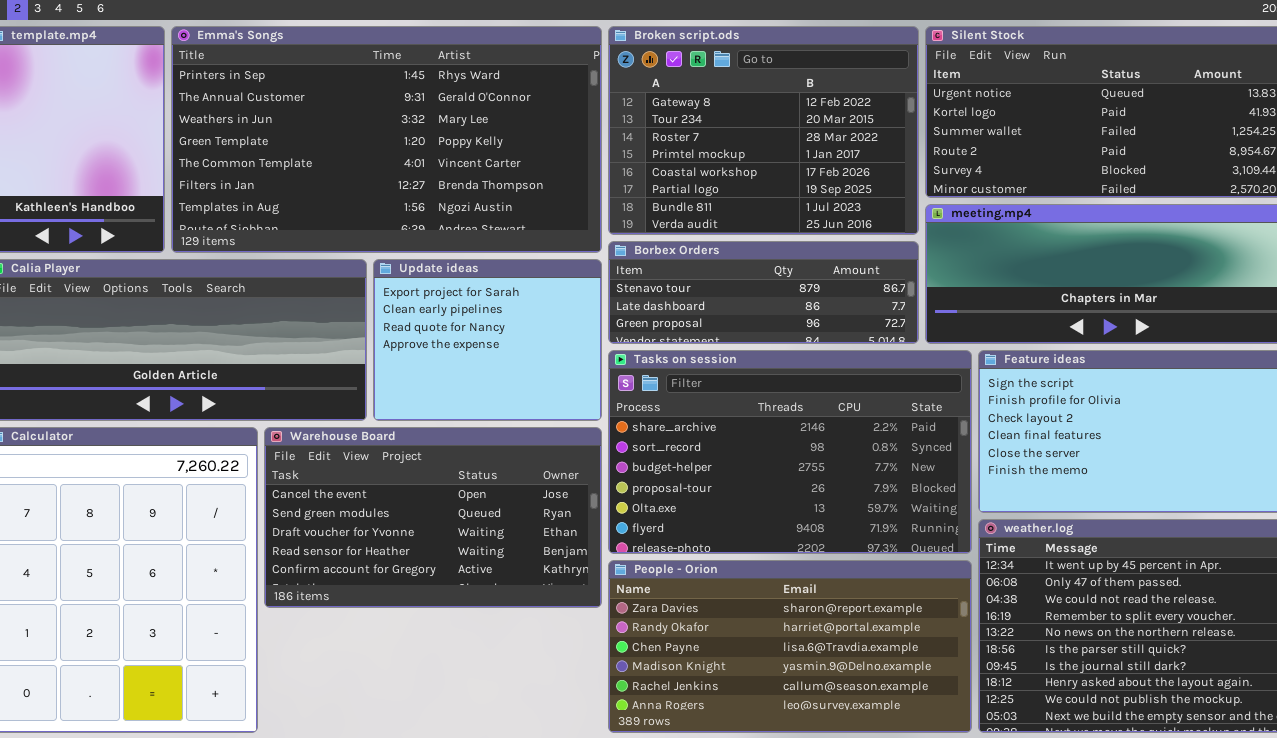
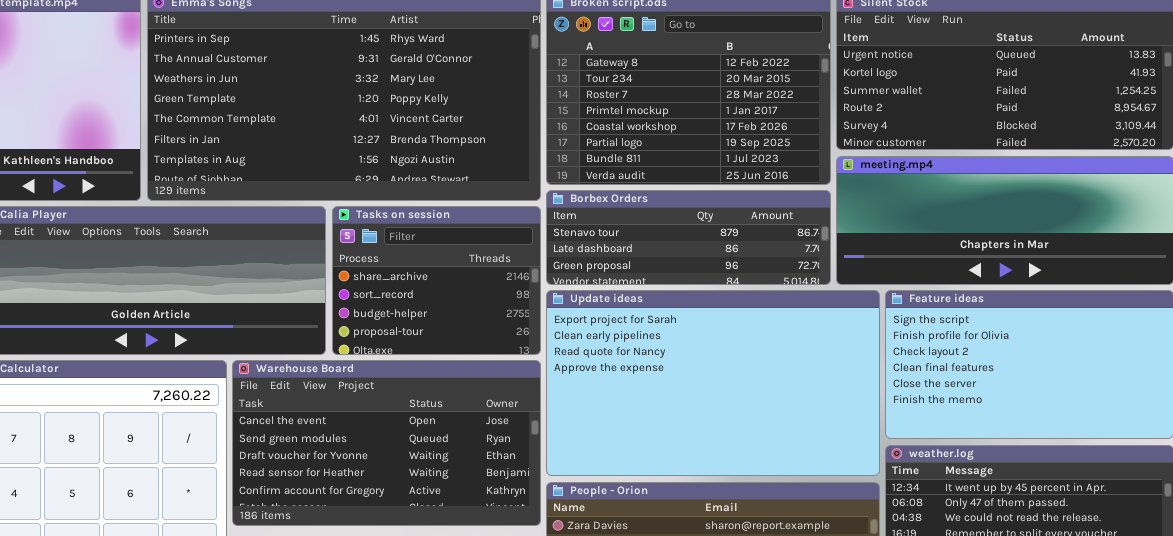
Update ideas: [373,259,602,421] -> [546,290,880,476], moved, resized
Tasks on session: [608,350,972,554] -> [332,206,541,355], moved, resized

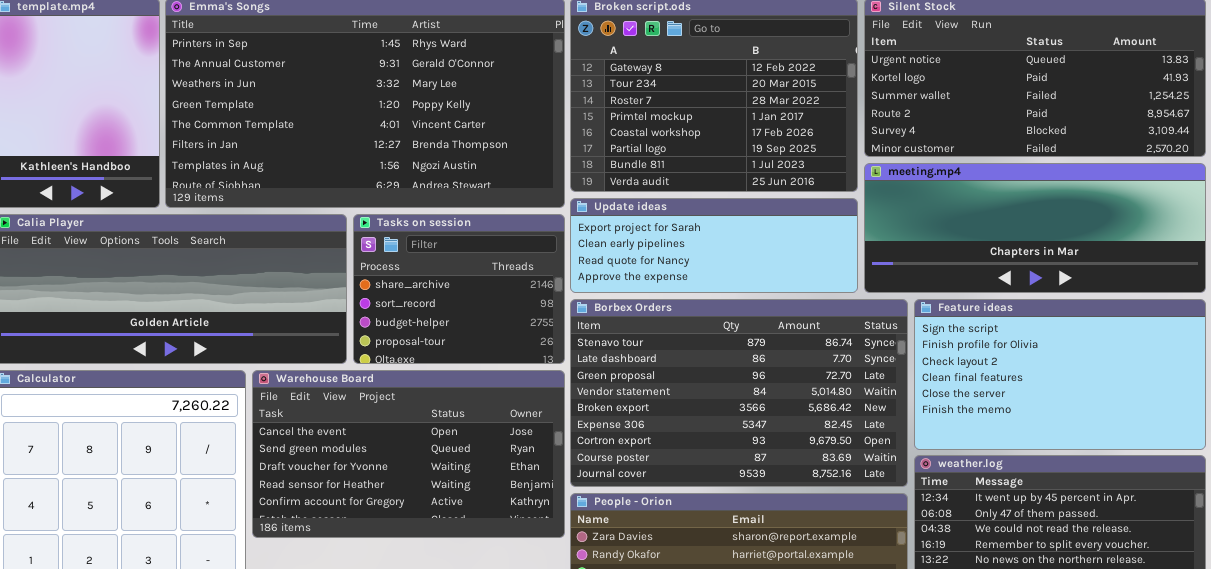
Borbex Orders: [546,190,831,285] -> [570,299,908,487], moved, resized
Update ideas: [546,290,880,476] -> [570,198,858,293], moved, resized

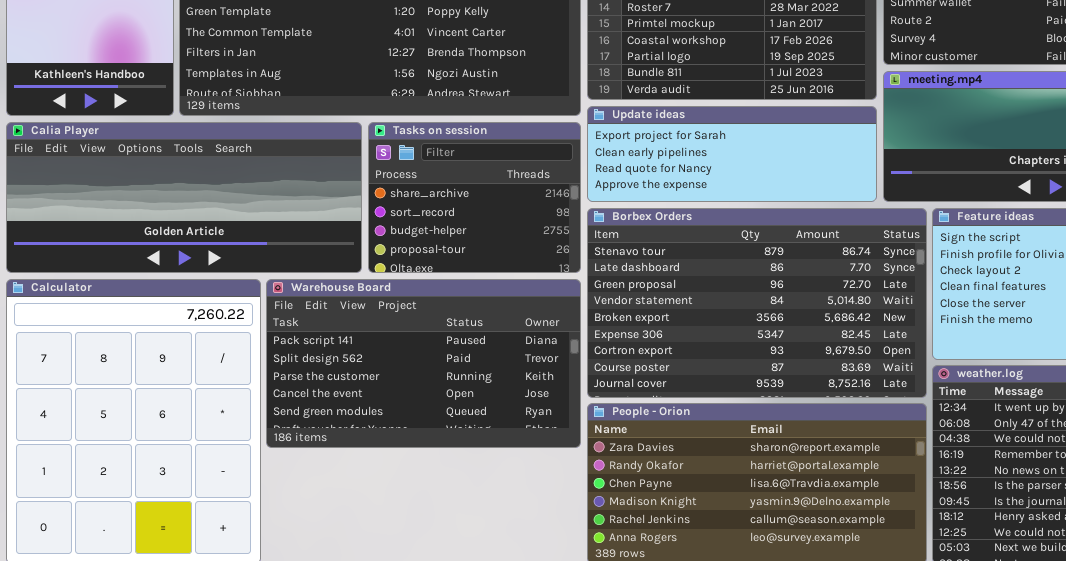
Warehouse Board: [252,370,565,538] -> [266,279,581,448], scrolled up 3 rows

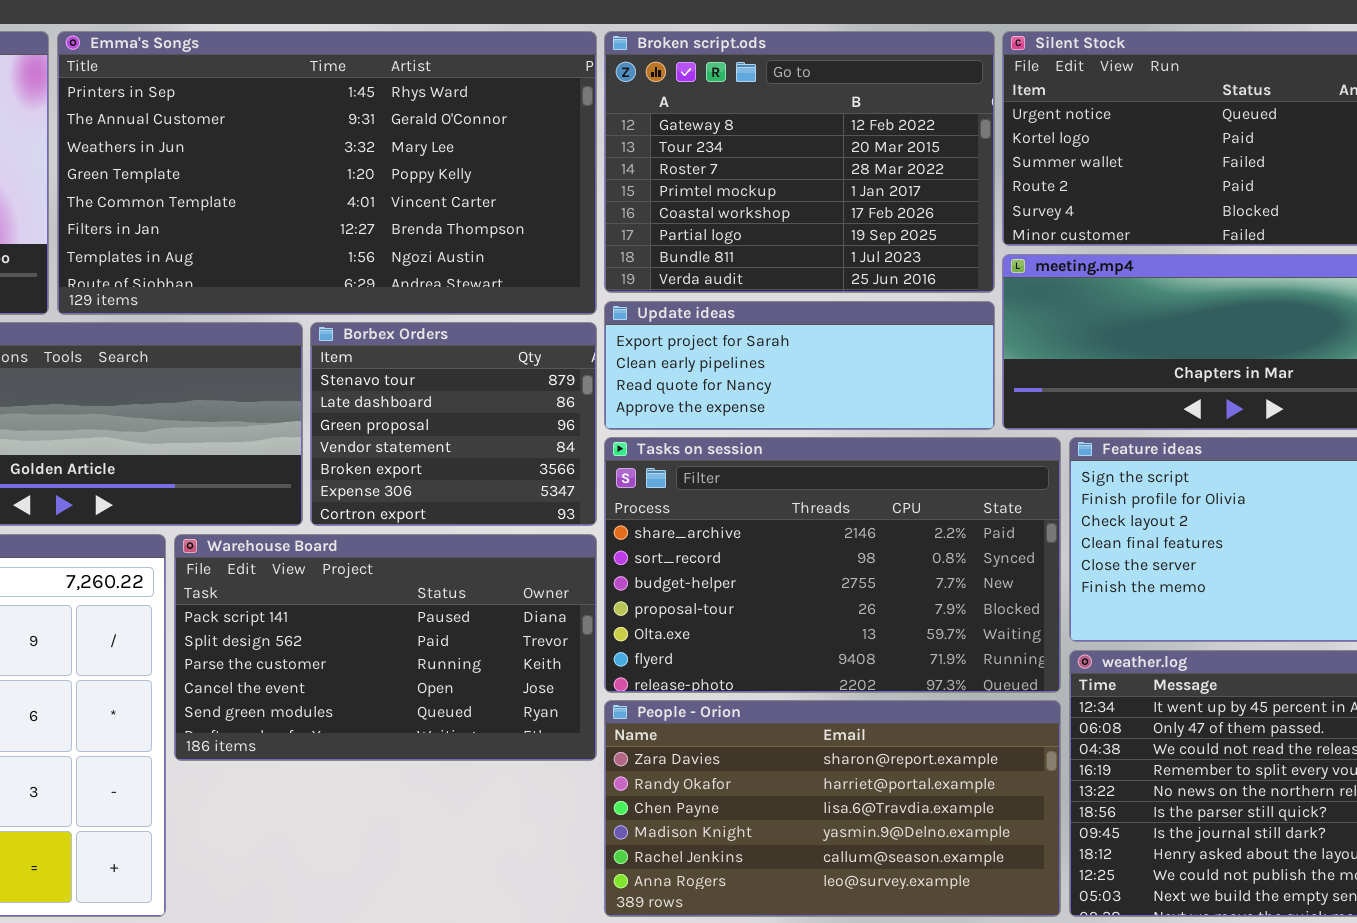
Tasks on session: [368,122,581,273] -> [604,437,1061,693], moved, resized
Borbex Orders: [587,208,927,398] -> [310,322,597,526], moved, resized

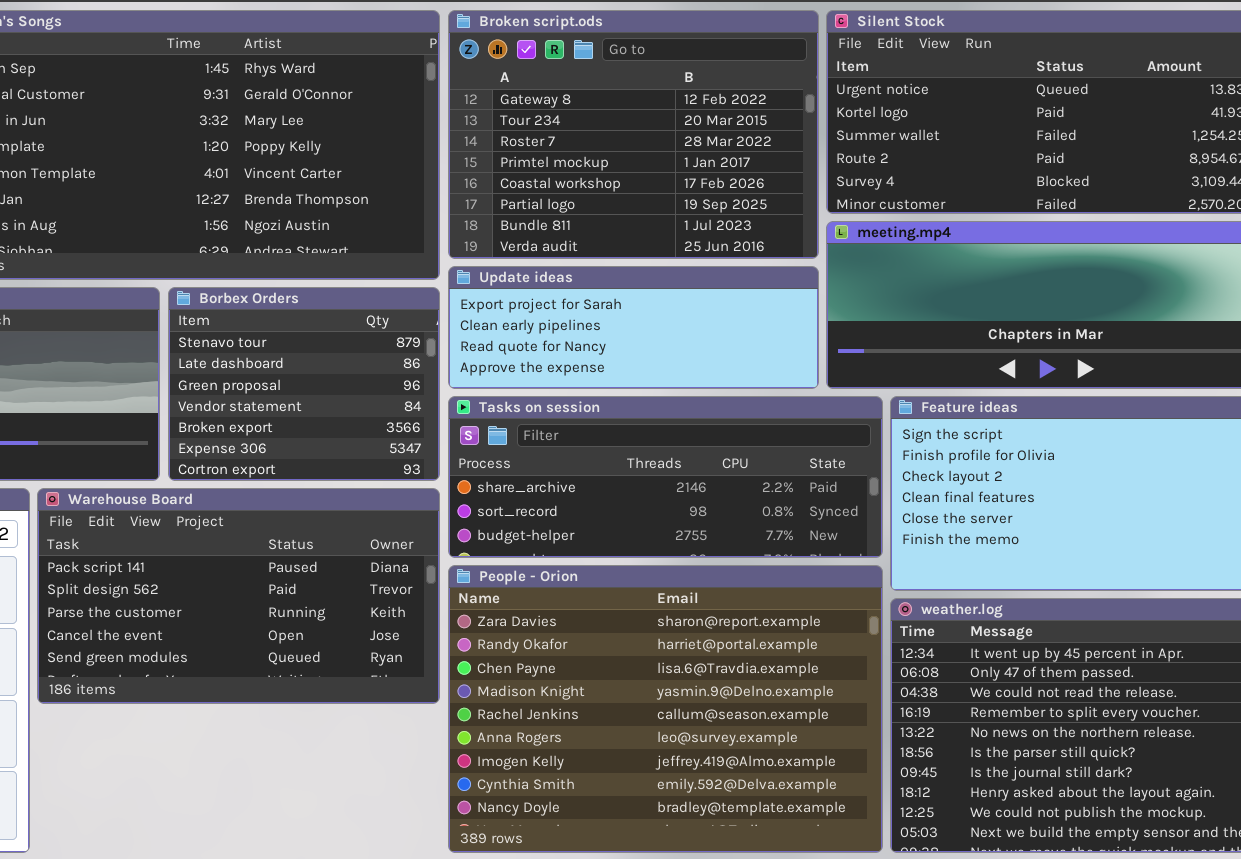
Tasks on session: [604,437,1061,693] -> [448,396,883,558], resized
People - Orion: [604,700,1061,917] -> [448,565,883,853], resized

